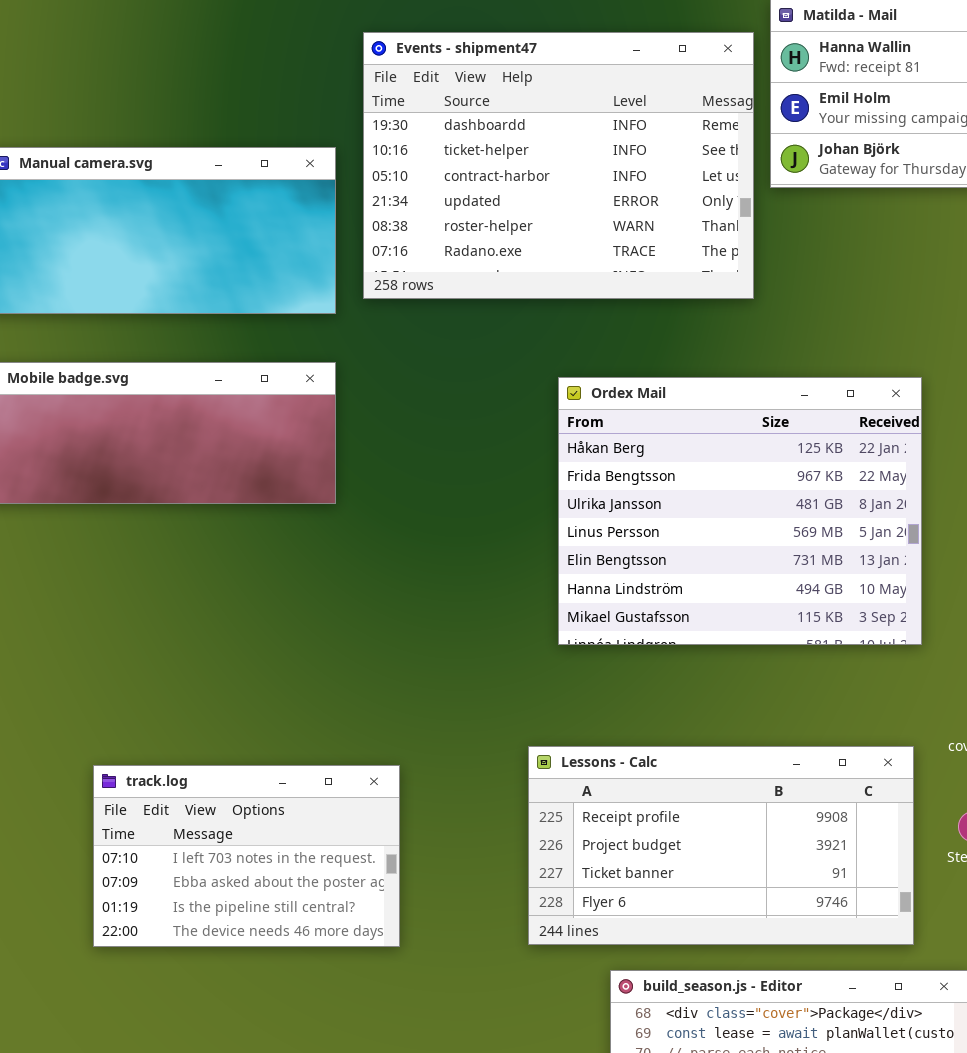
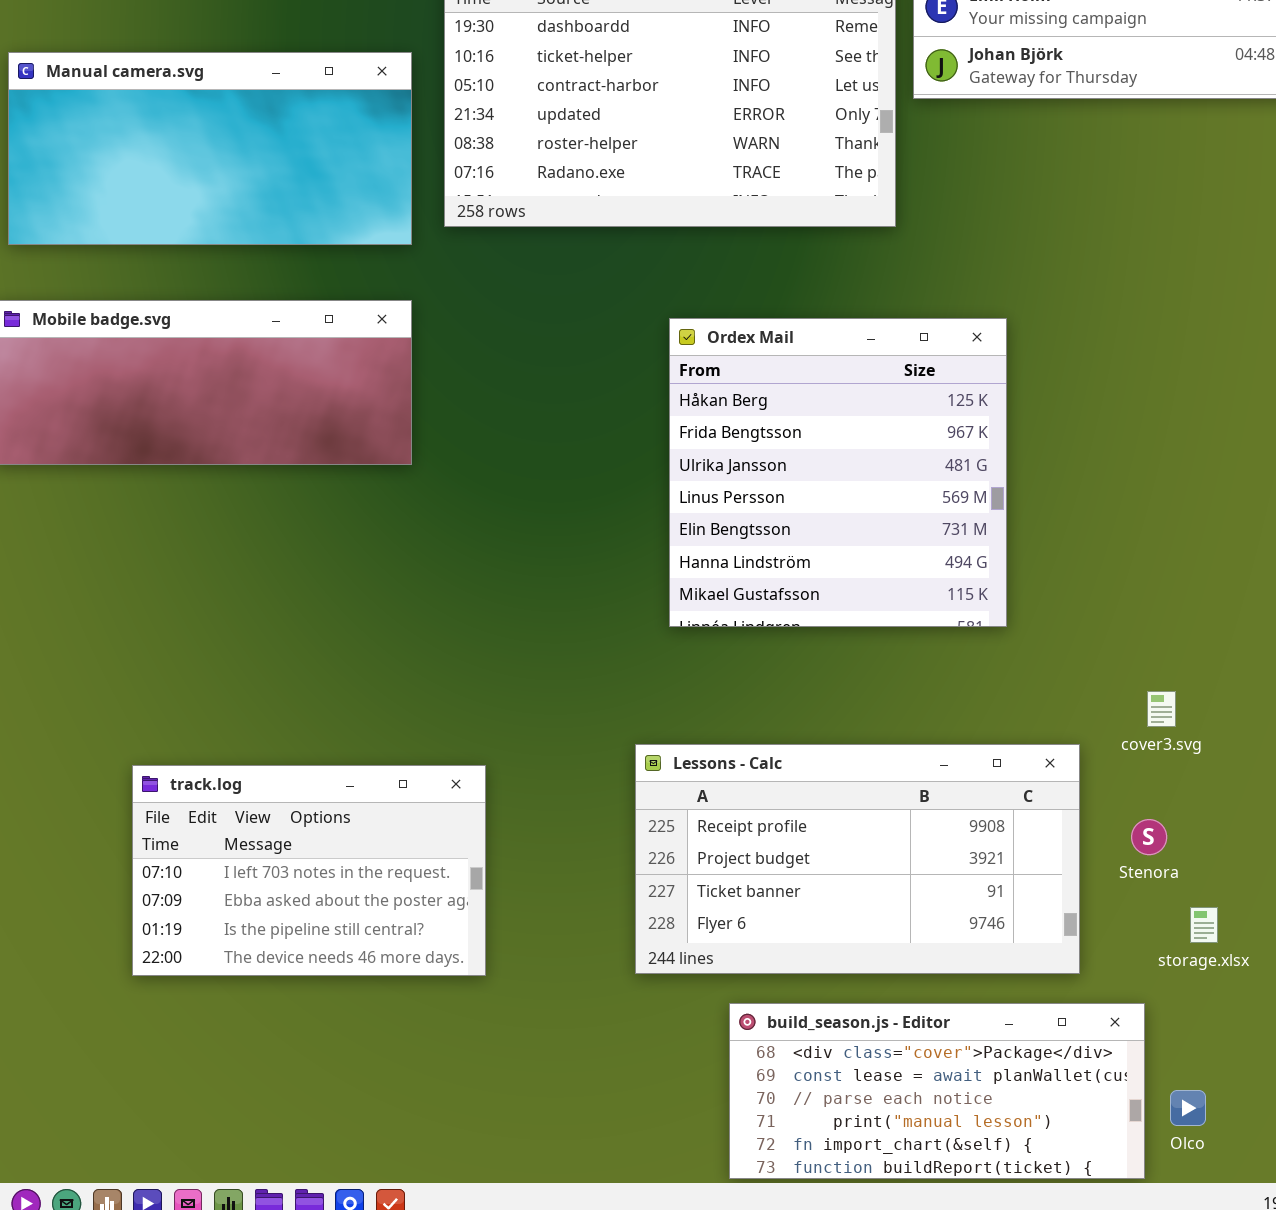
Ordex Mail: [558,377,922,645] -> [669,318,1007,627], resized

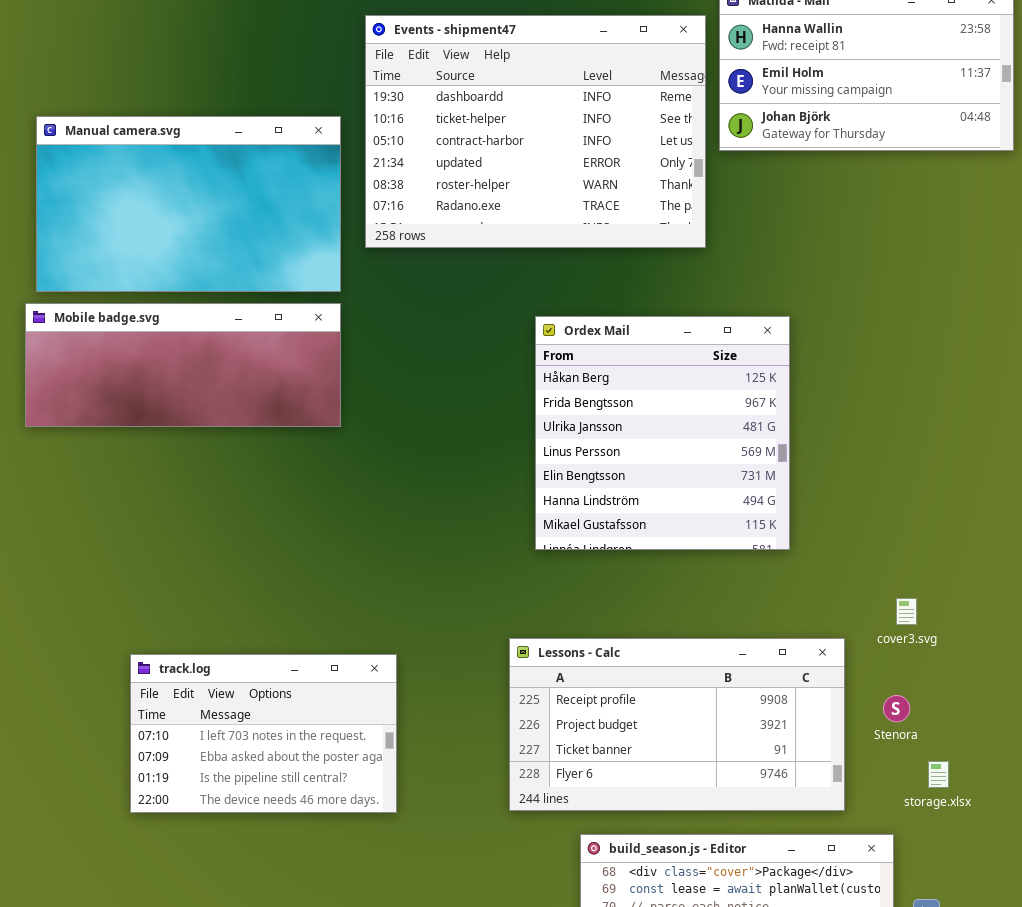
Manual camera.svg: [8,52,412,245] -> [36,116,341,292], resized

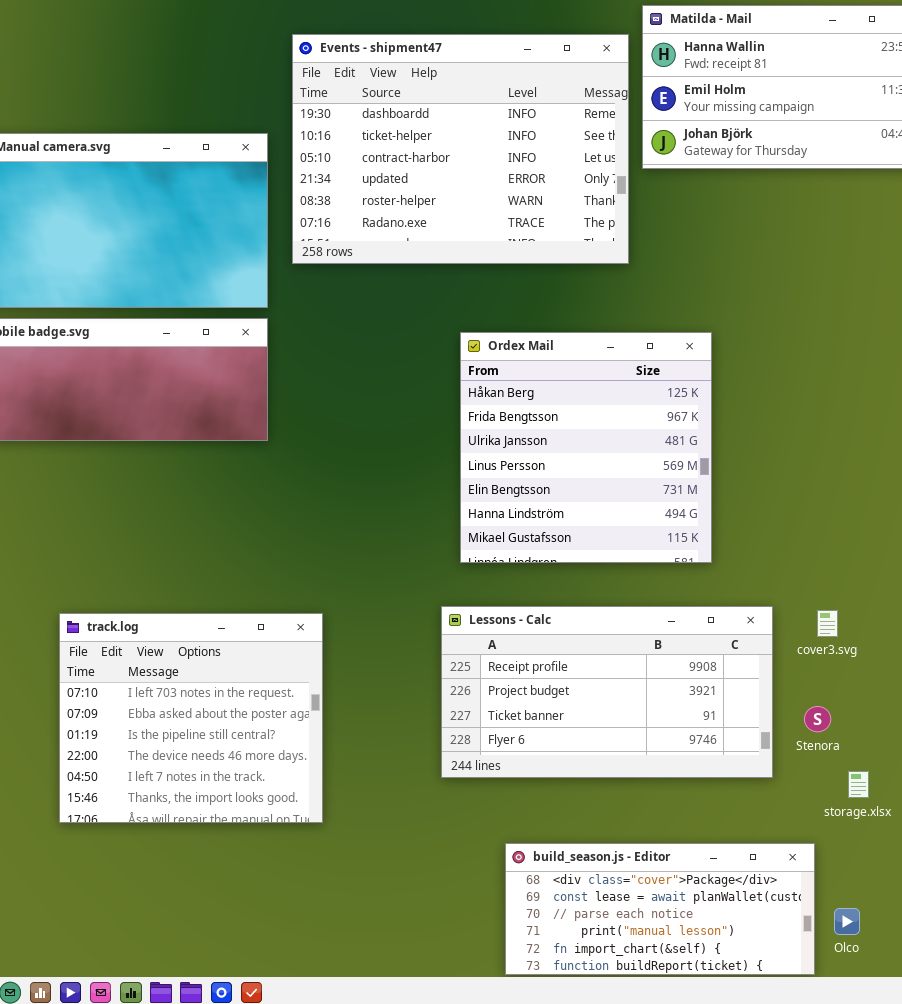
Lessons - Calc: [509,638,845,811] -> [441,606,773,778], moved
track.log: [130,654,397,813] -> [59,613,323,823], resized

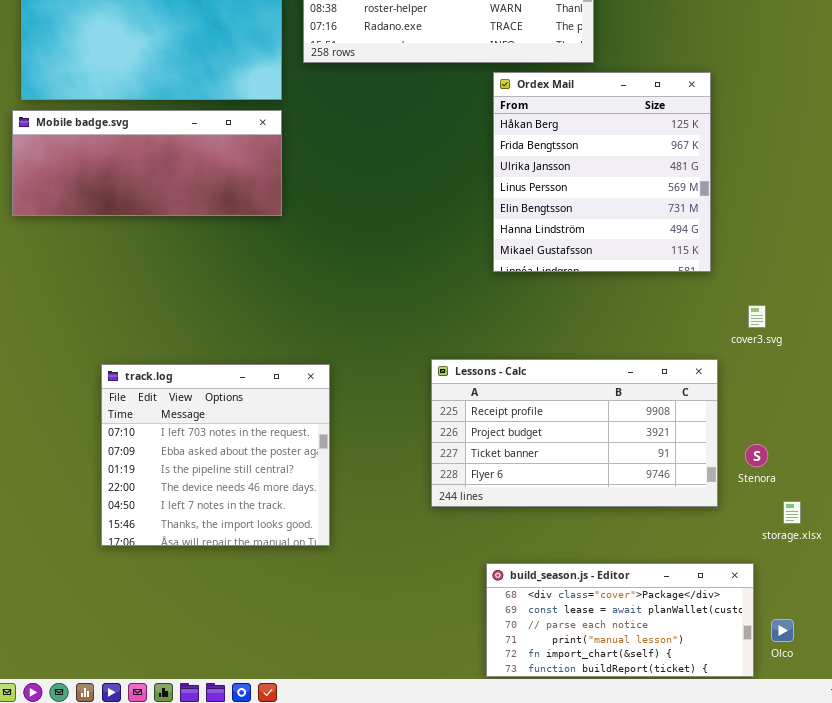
Ordex Mail: [460,332,712,563] -> [493,72,711,272], moved
cover3.svg: [817,610,838,637] -> [748,305,766,328], moved

